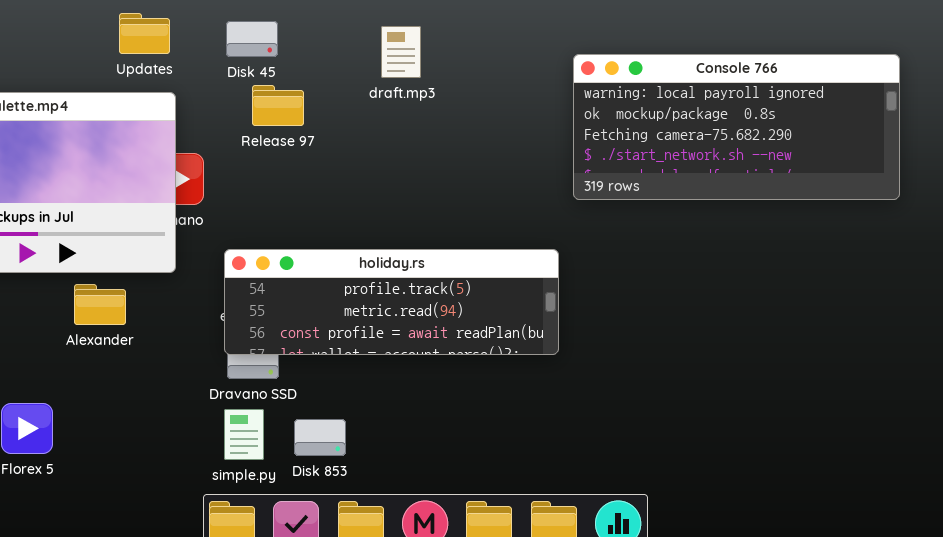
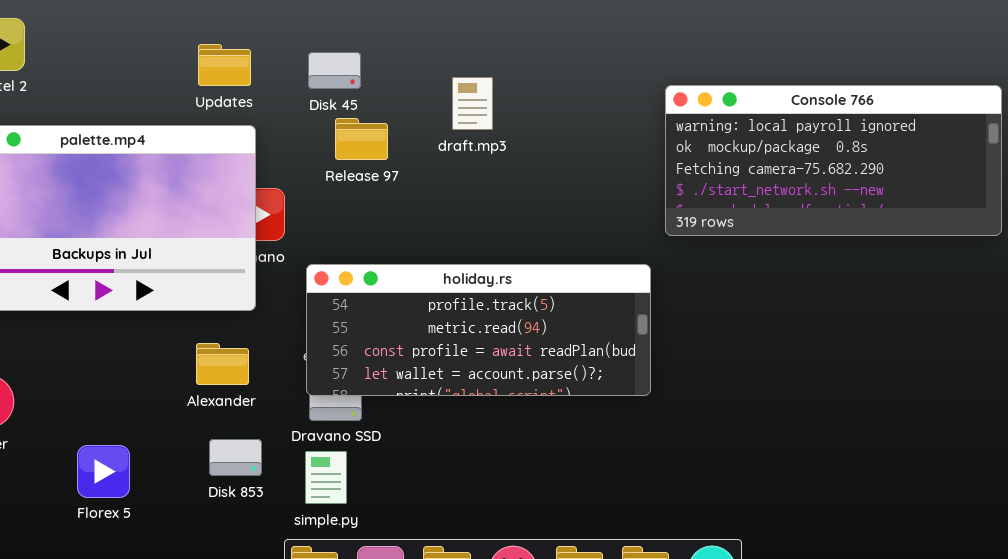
draft.mp3: [381,26,421,78] -> [452,77,493,130], moved
holiday.rs: [224,249,559,355] -> [306,264,651,396], resized
Alexander: [74,284,126,325] -> [196,343,249,385], moved
Disk 853: [294,419,346,456] -> [209,439,262,476], moved

